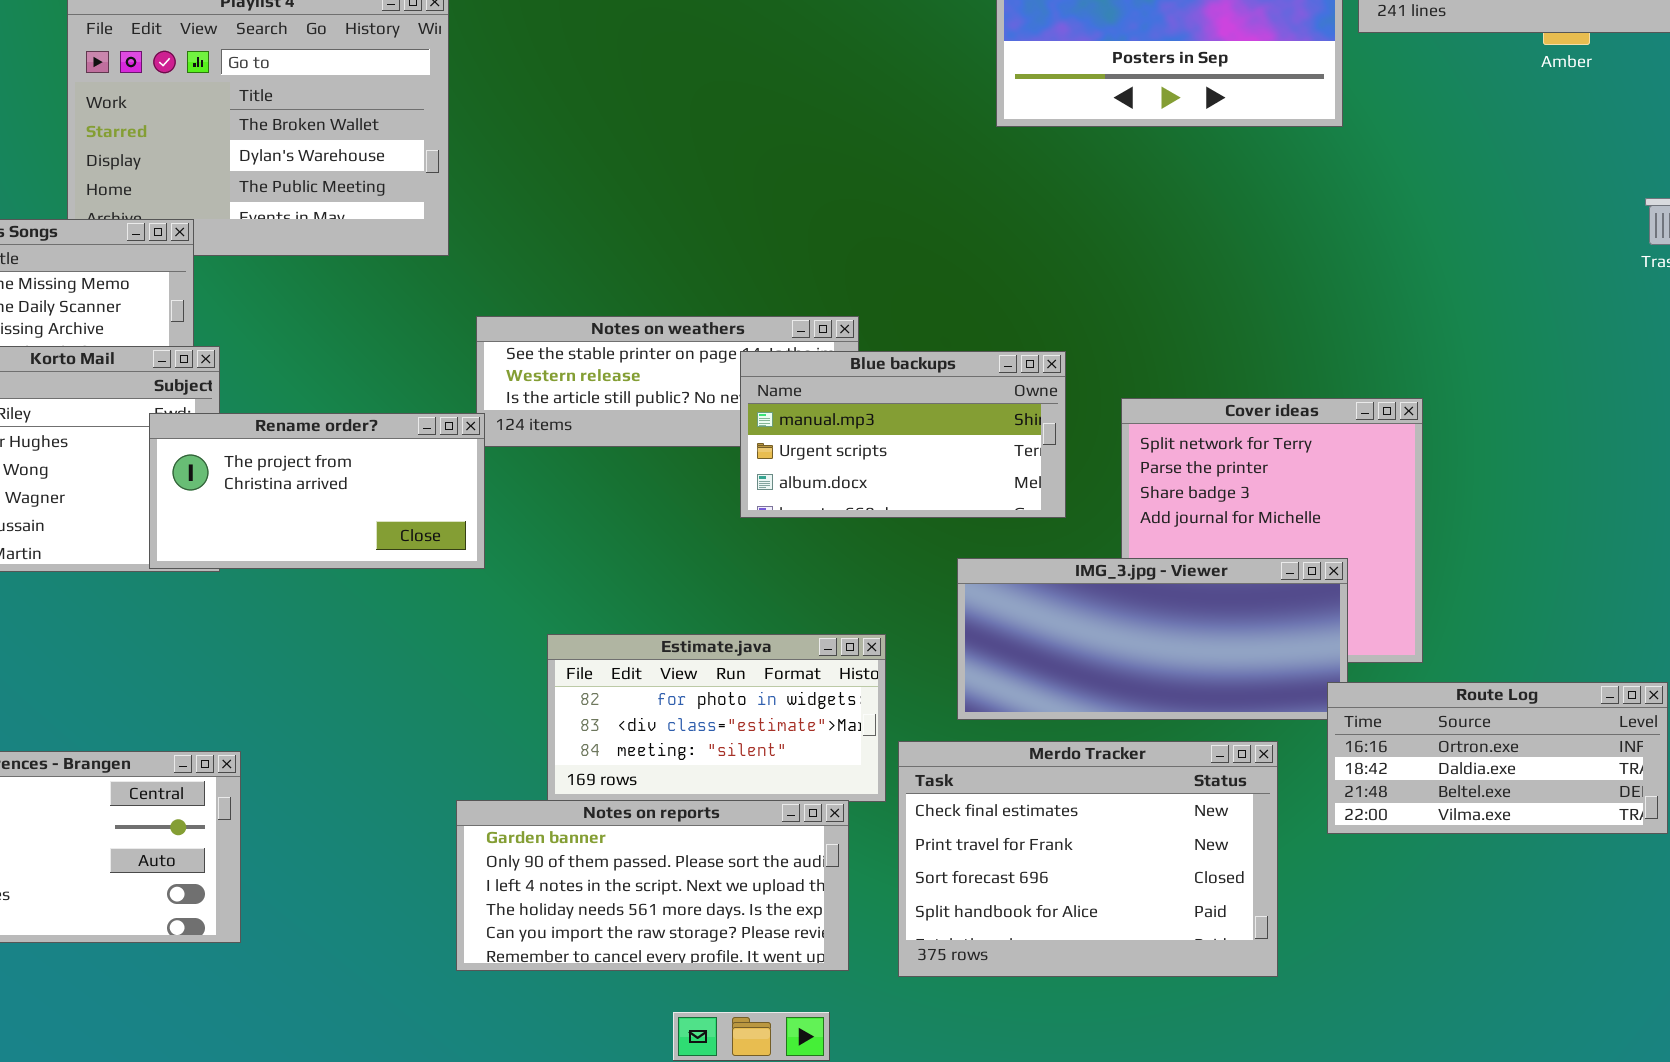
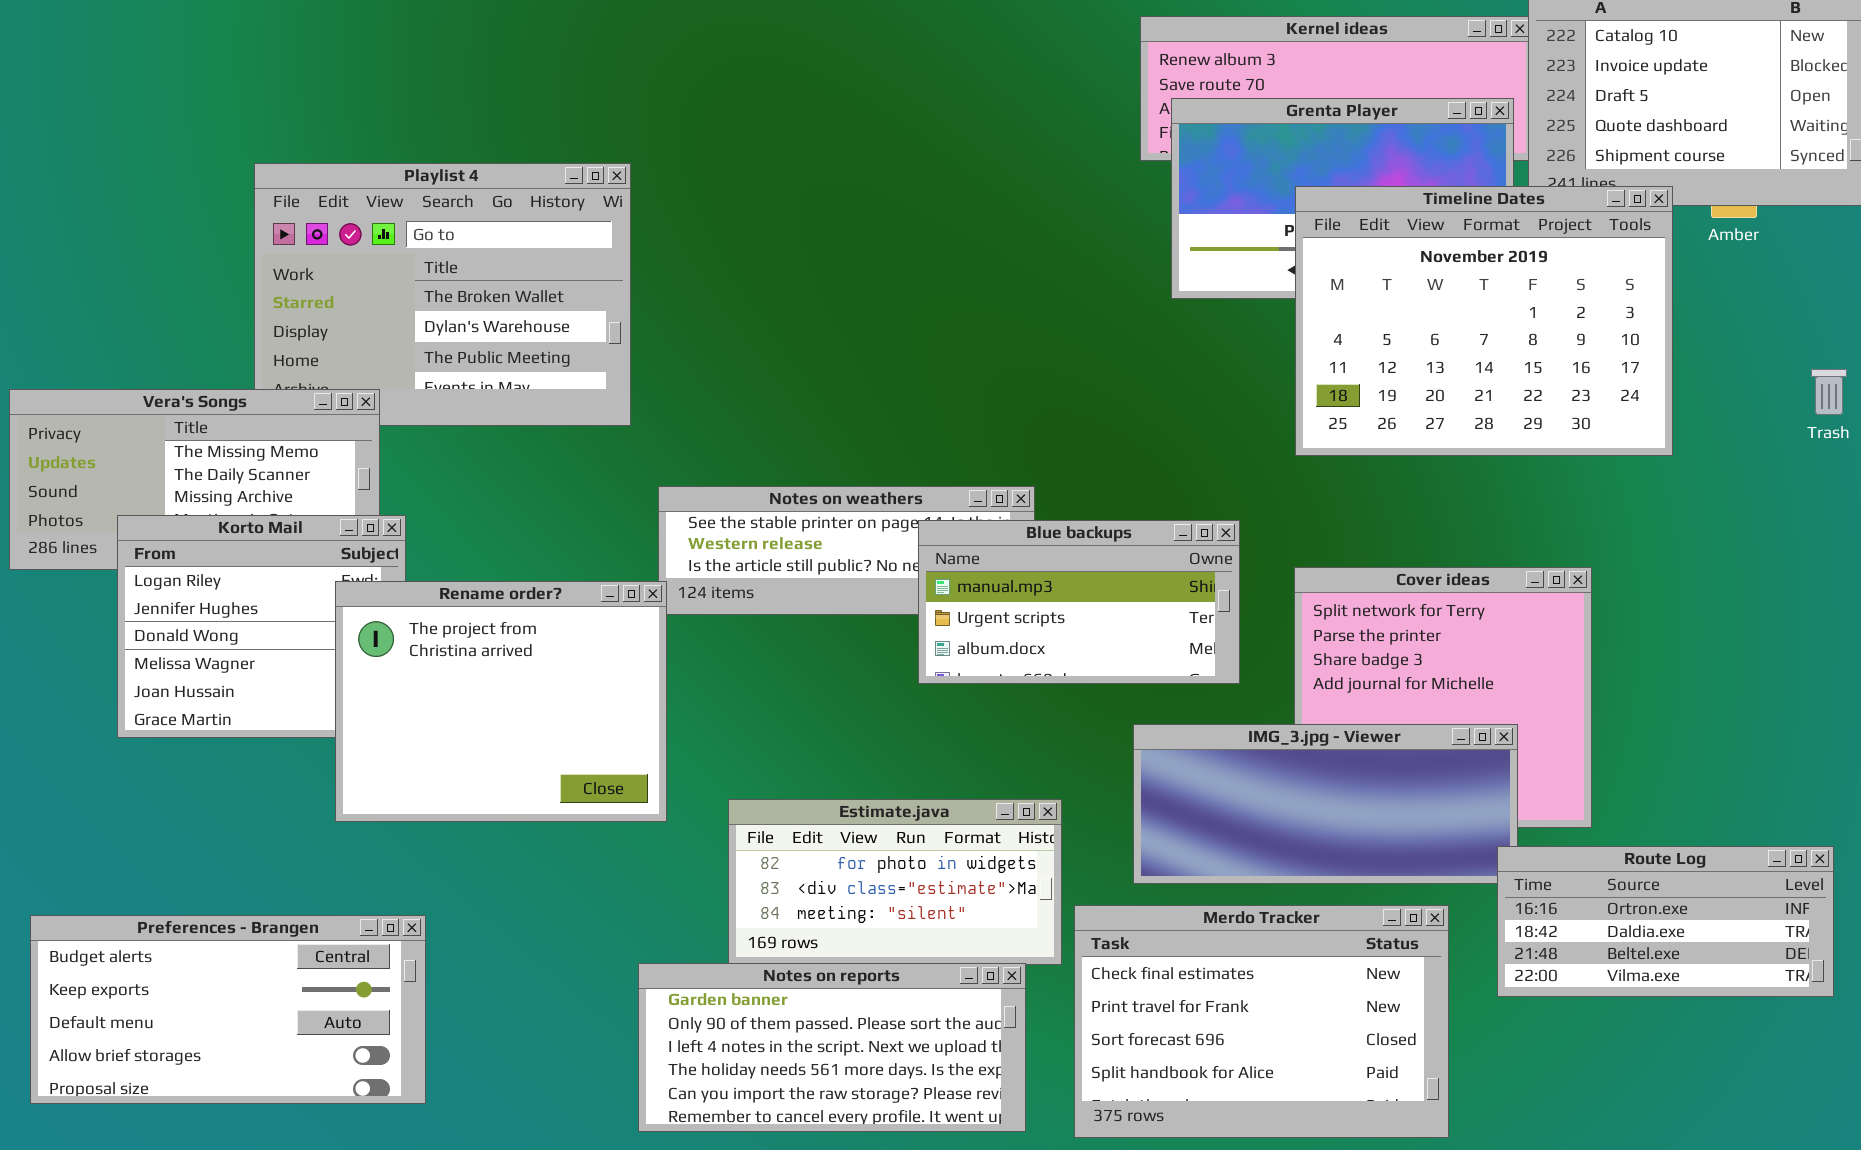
Timeline Dates: none -> [1295,186,1673,456], opened
Rename order?: [149,413,485,569] -> [335,581,667,822], resized

